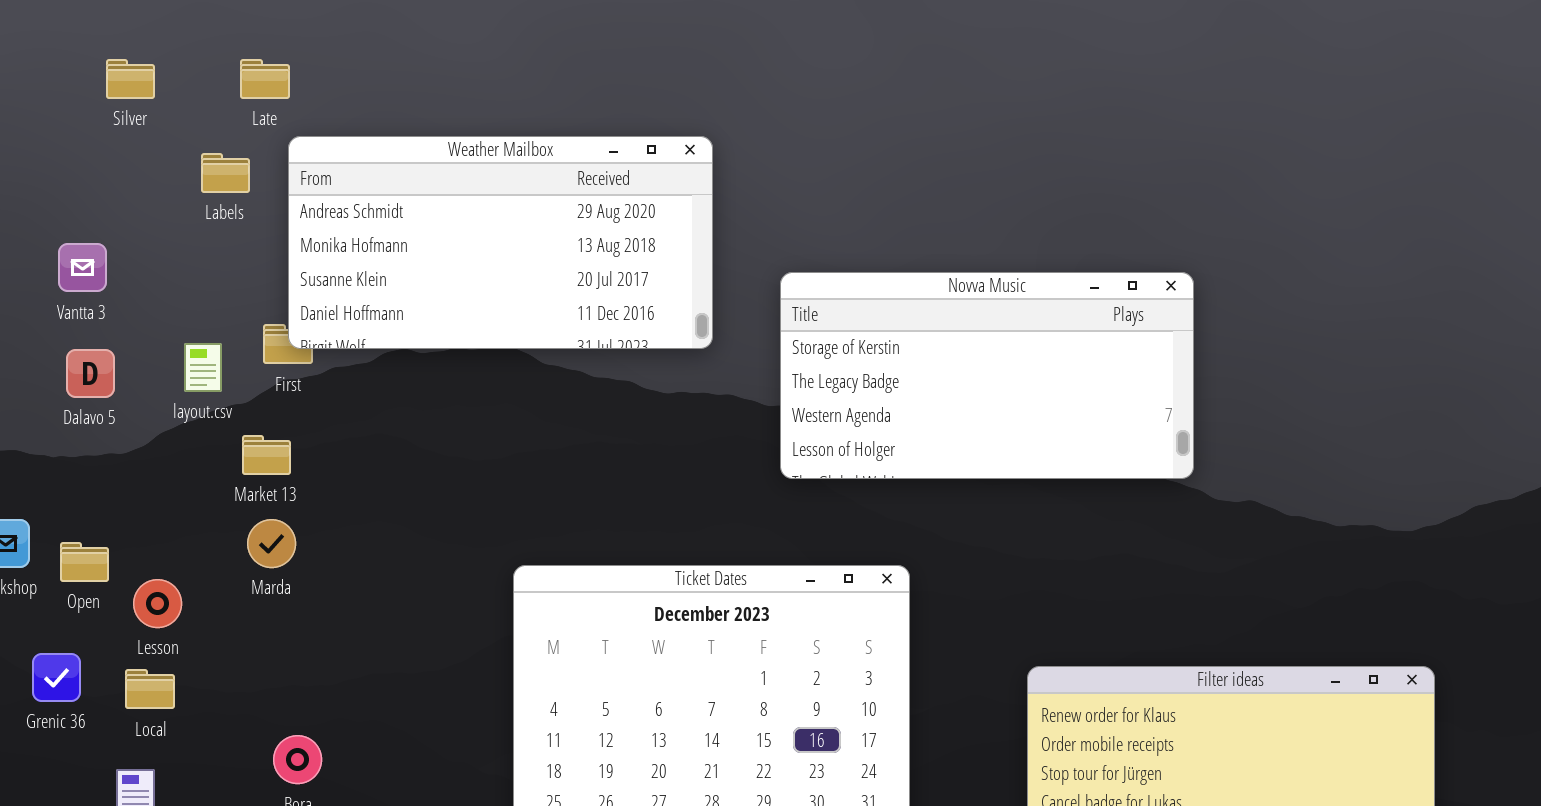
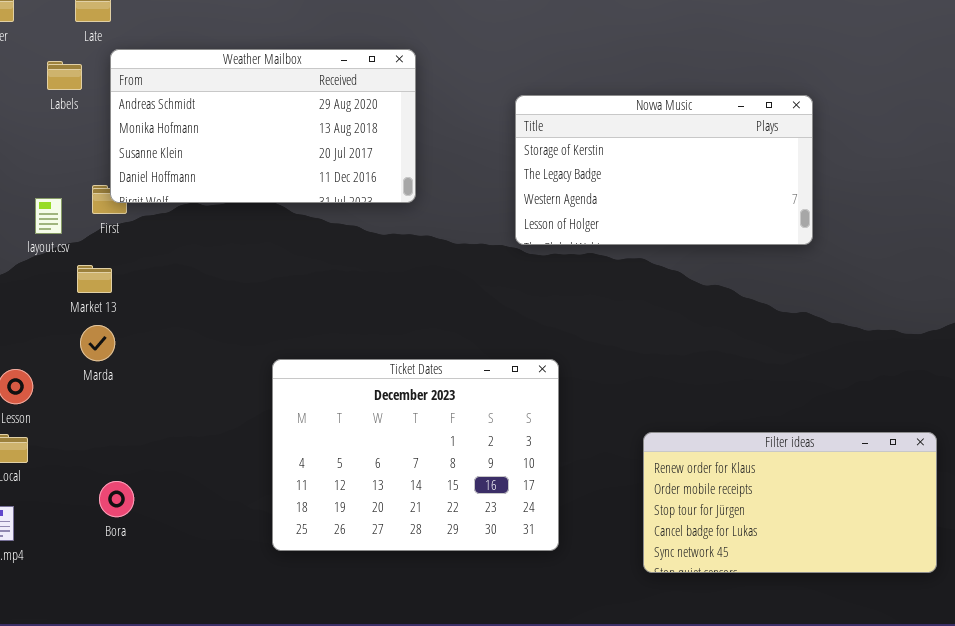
Novva Music: [780,272,1194,479] -> [515,95,813,245], moved

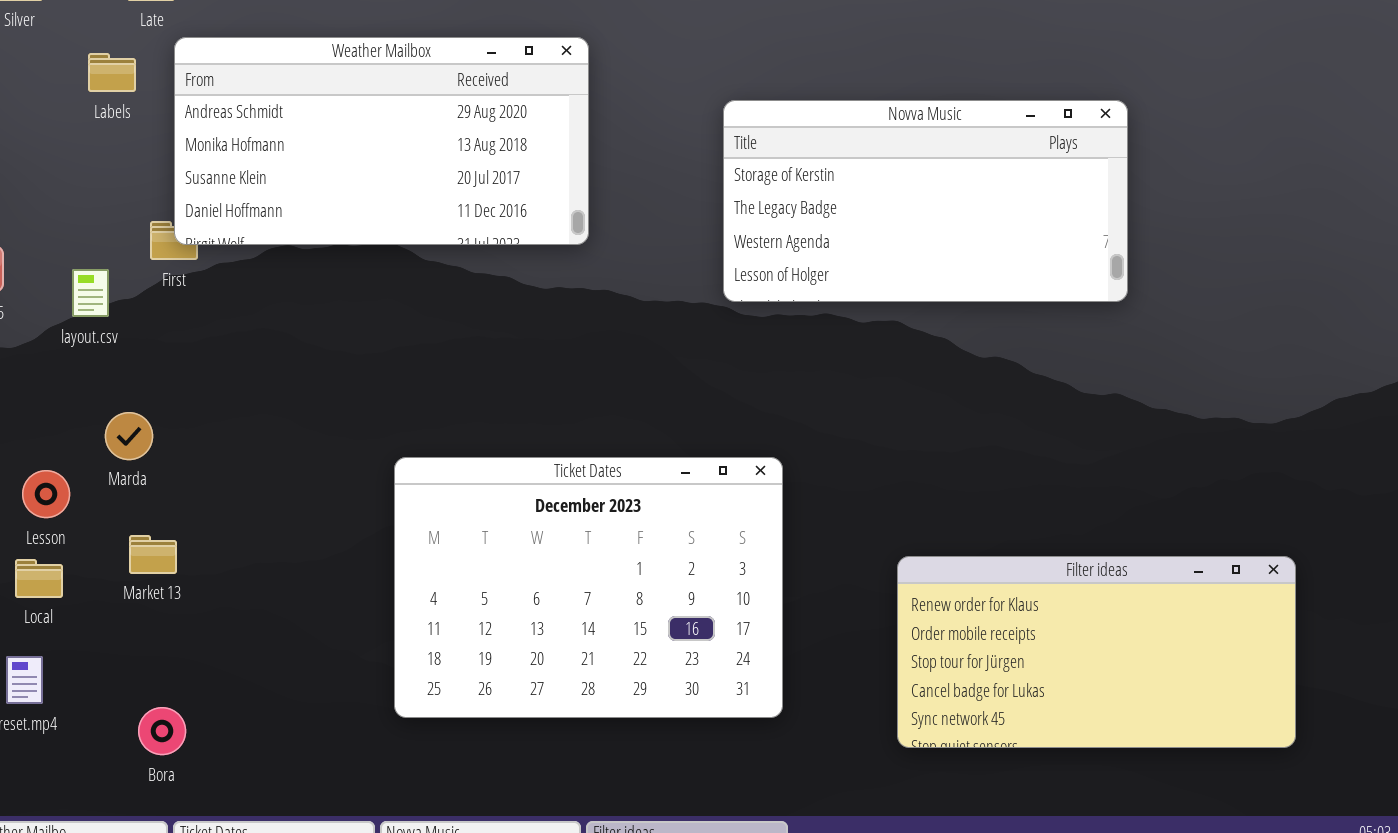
layout.csv: [35,198,62,234] -> [72,269,109,317], moved
Market 13: [77,265,112,293] -> [129,535,177,574], moved
Marda: [80,325,115,361] -> [105,412,153,460], moved
Bora: [99,481,134,517] -> [138,707,186,755], moved

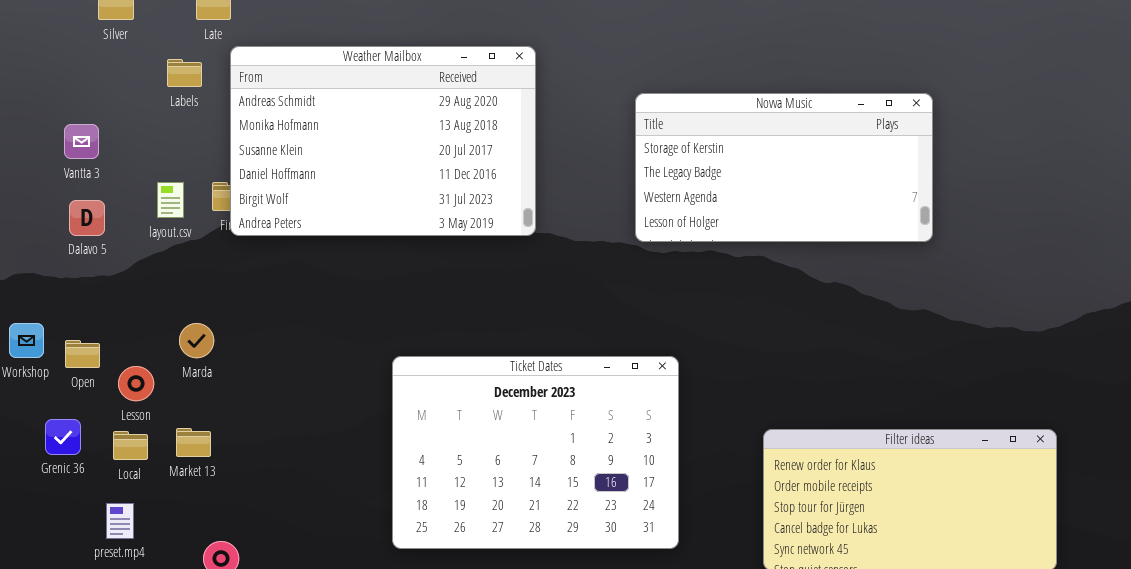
Weather Mailbox: [174,37,589,245] -> [230,46,536,236], resized
layout.csv: [72,269,109,317] -> [157,182,184,218], moved
Market 13: [129,535,177,574] -> [176,428,211,457], moved

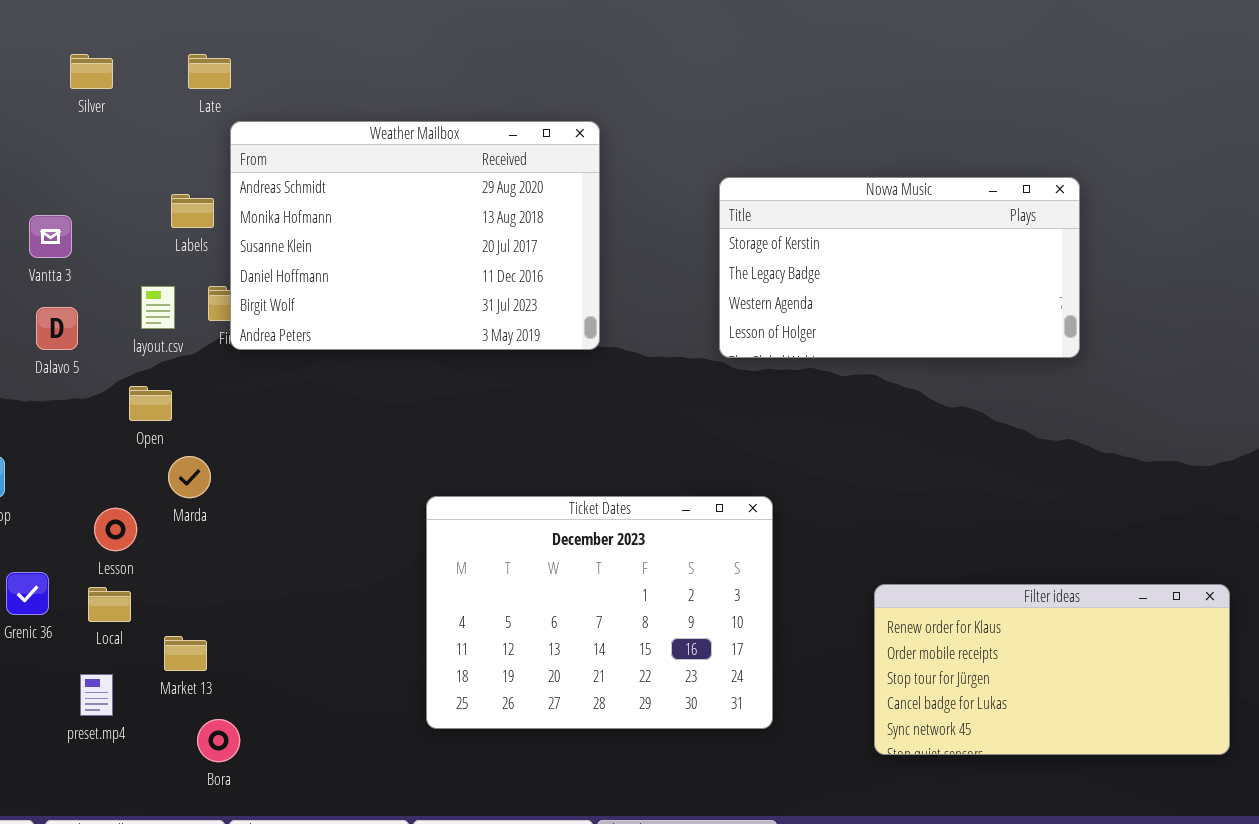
Labels: [167,59,202,87] -> [171,194,214,228], moved
Open: [65,340,100,368] -> [129,386,172,421], moved
Market 13: [176,428,211,457] -> [164,636,207,671], moved

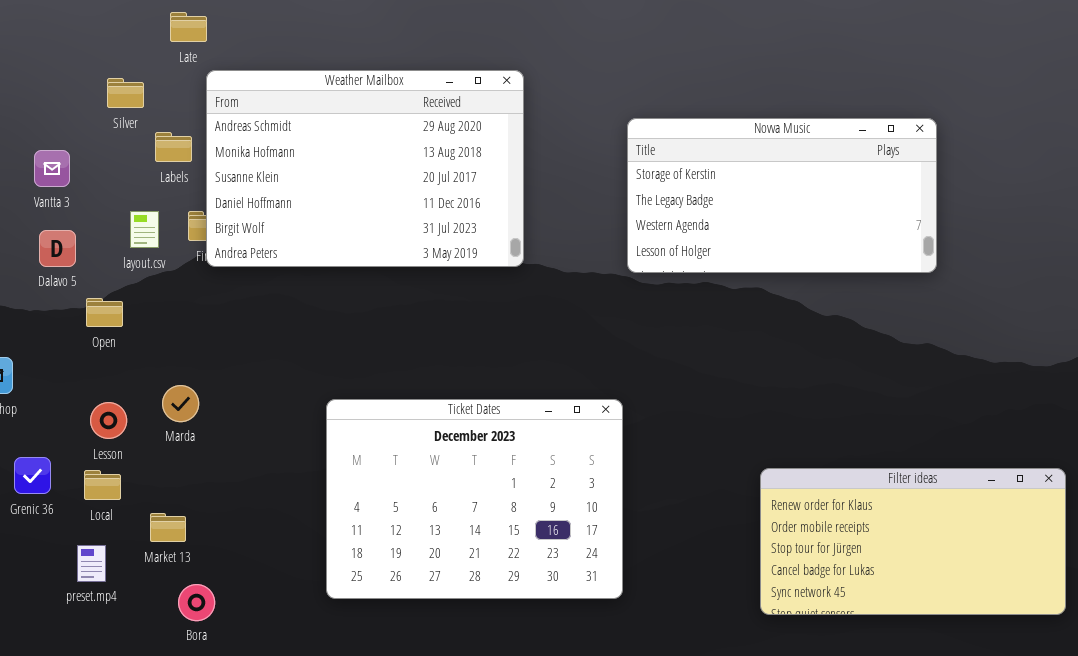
Silver: [70,54,113,89] -> [107,78,144,108], moved
Open: [129,386,172,421] -> [86,298,123,327], moved
Marda: [168,456,211,498] -> [162,385,199,422], moved
Ticket Dates: [426,496,773,729] -> [326,399,623,599], moved

